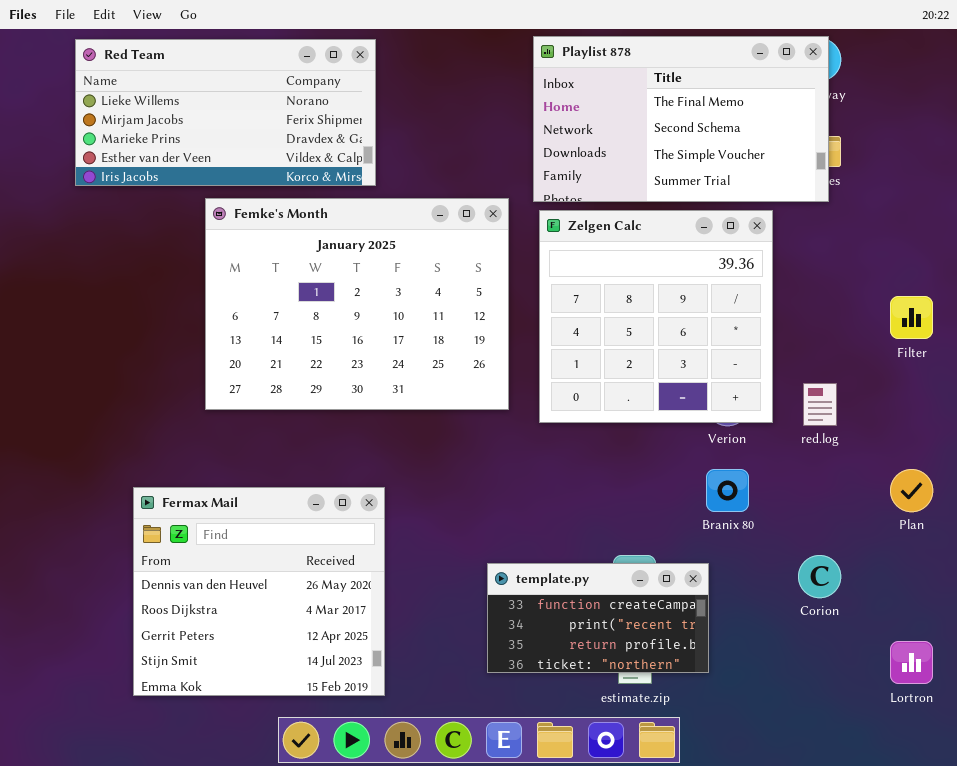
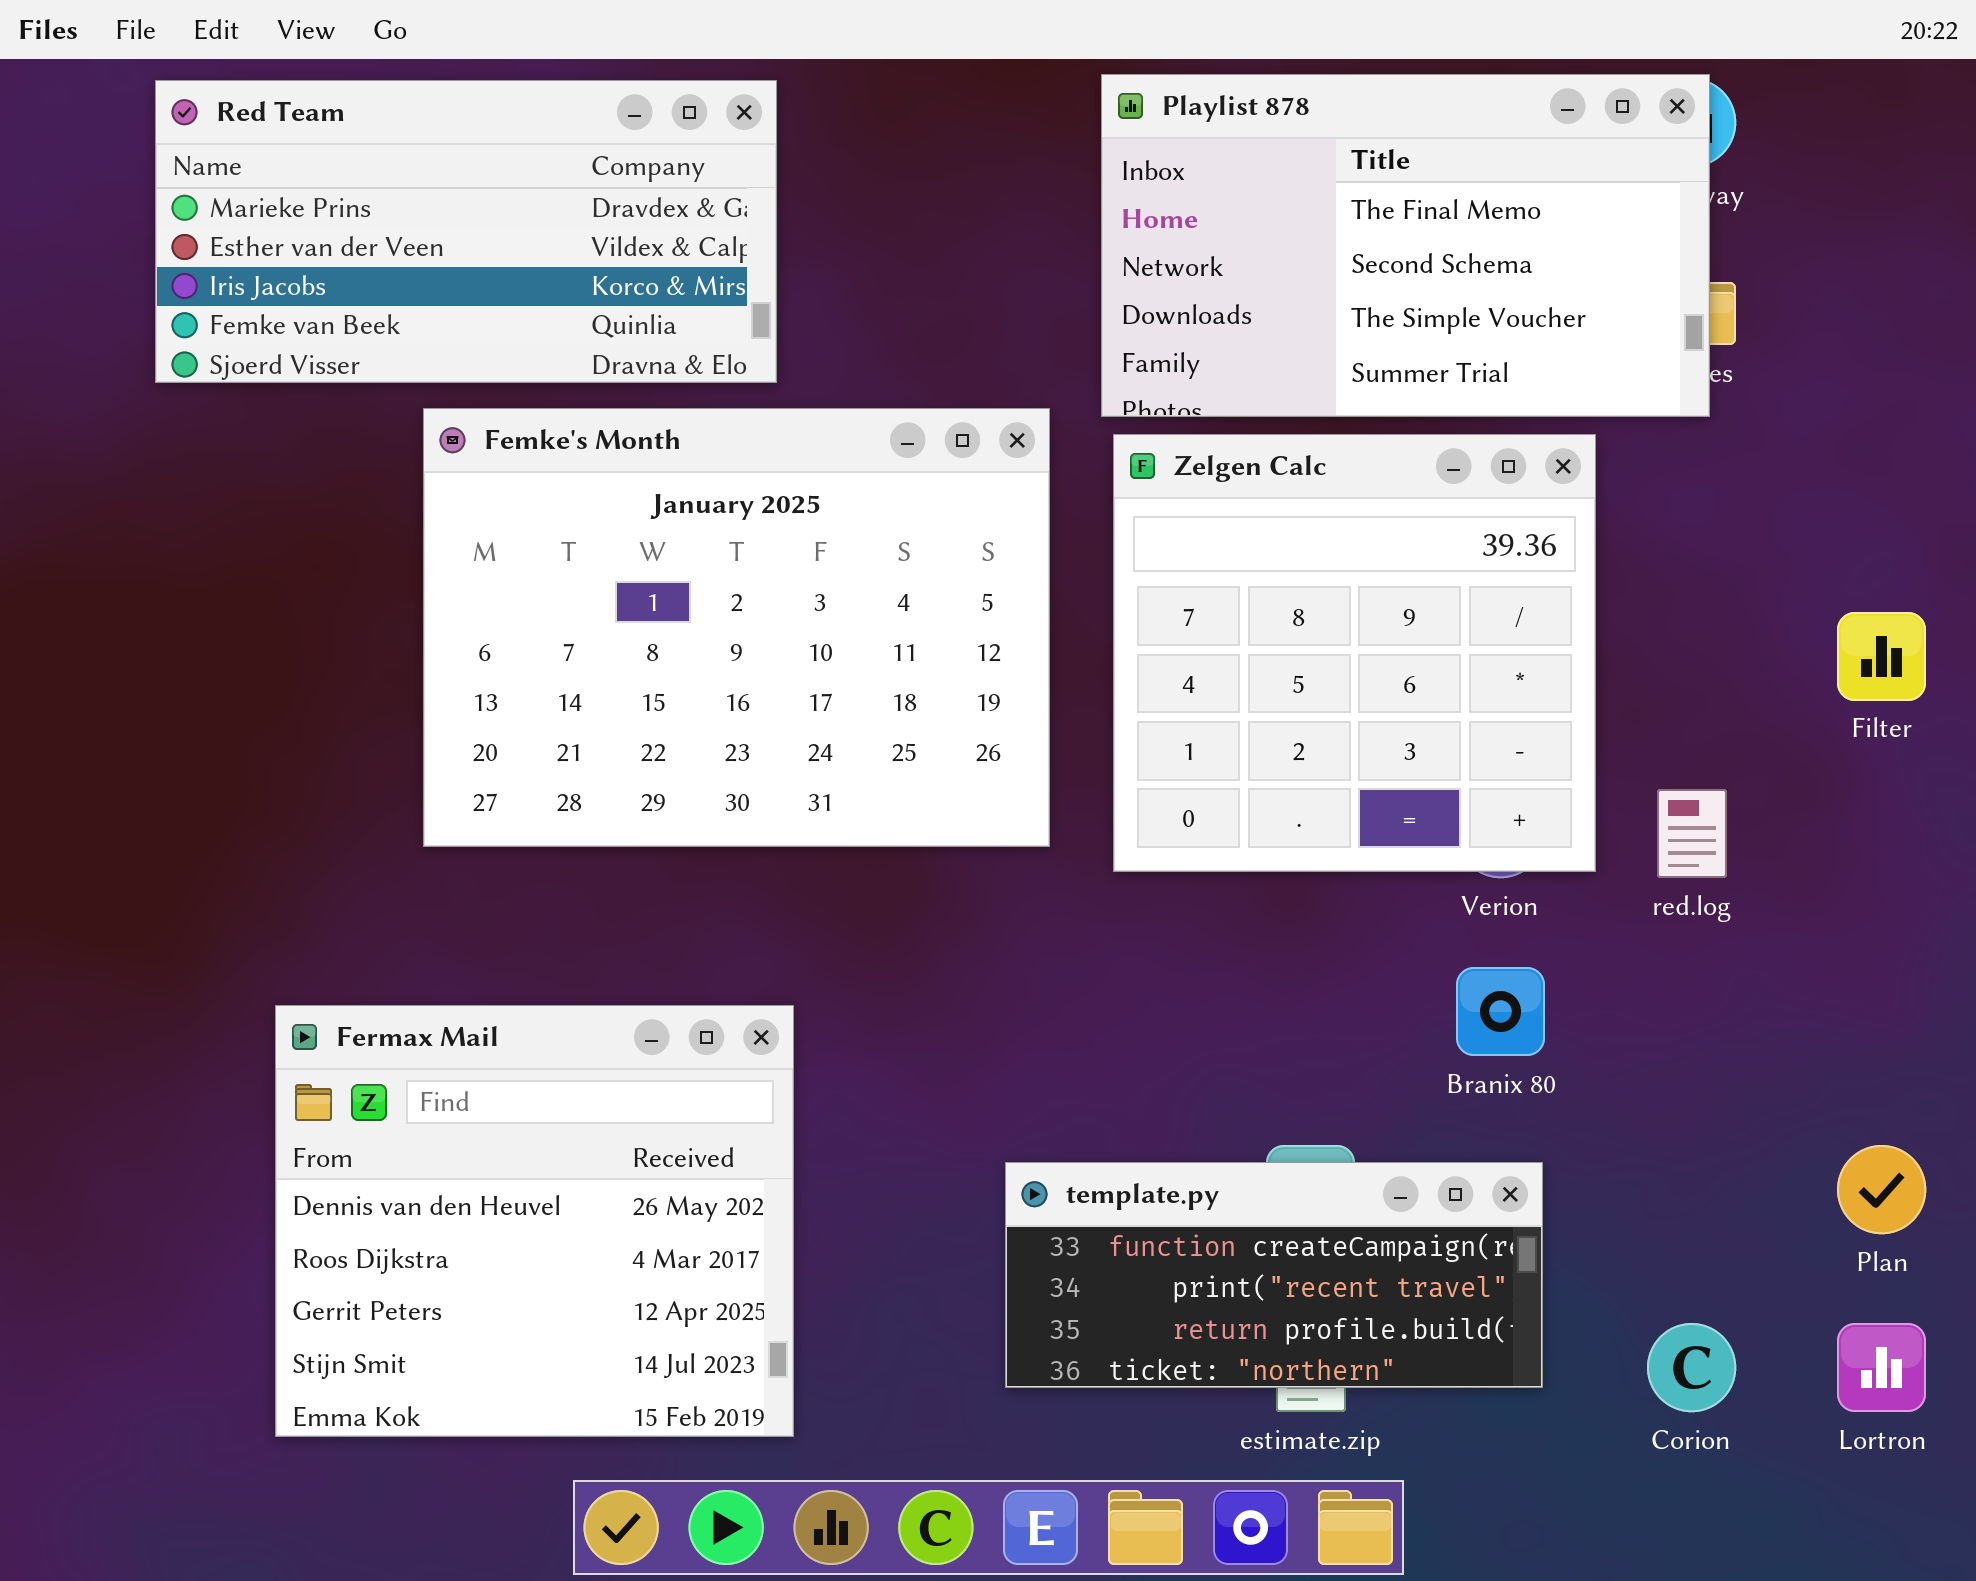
Red Team: [75,39,376,186] -> [155,80,777,383], scrolled down 2 rows
Plan: [890,469,933,512] -> [1837,1145,1926,1234], moved
Corion: [798,555,841,598] -> [1647,1323,1736,1412], moved
template.py: [487,563,709,673] -> [1005,1162,1543,1388], resized

